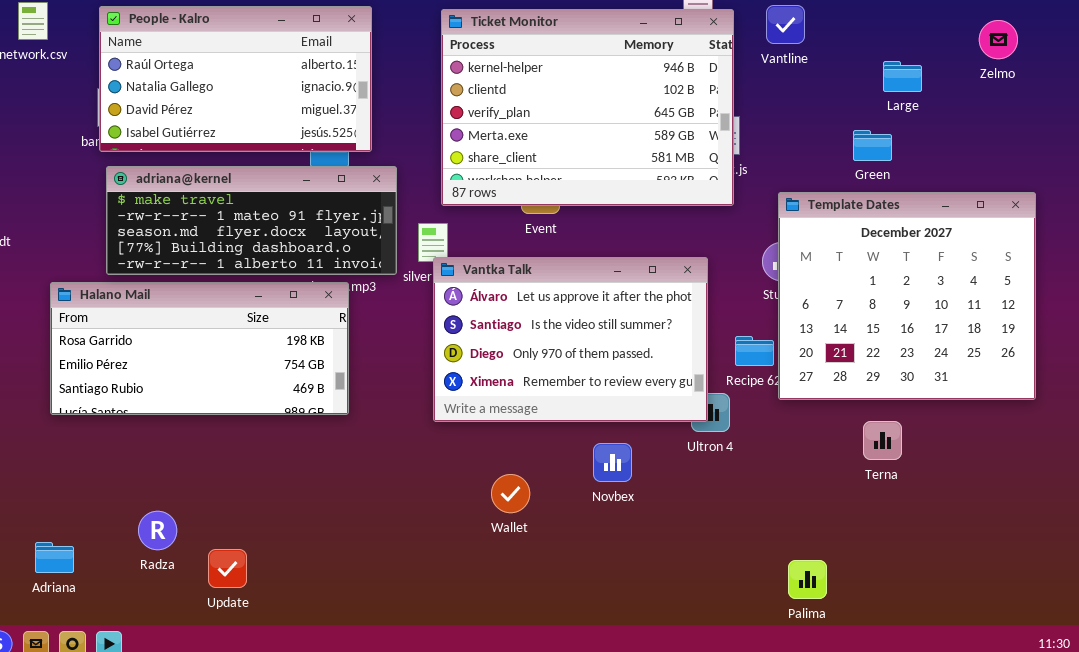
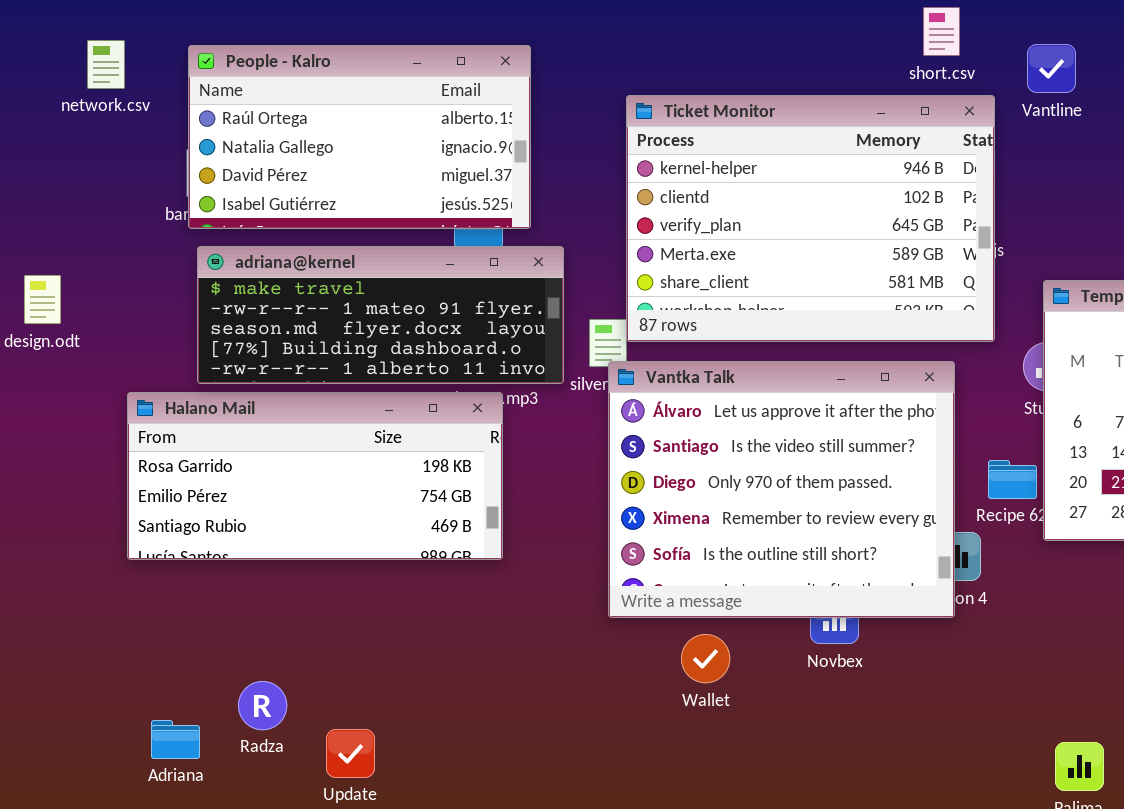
Ticket Monitor: [441,9,734,206] -> [626,95,995,342], moved
Vantka Talk: [433,257,708,422] -> [608,361,955,618], resized
Adriana: [35,542,74,573] -> [151,720,200,759], moved

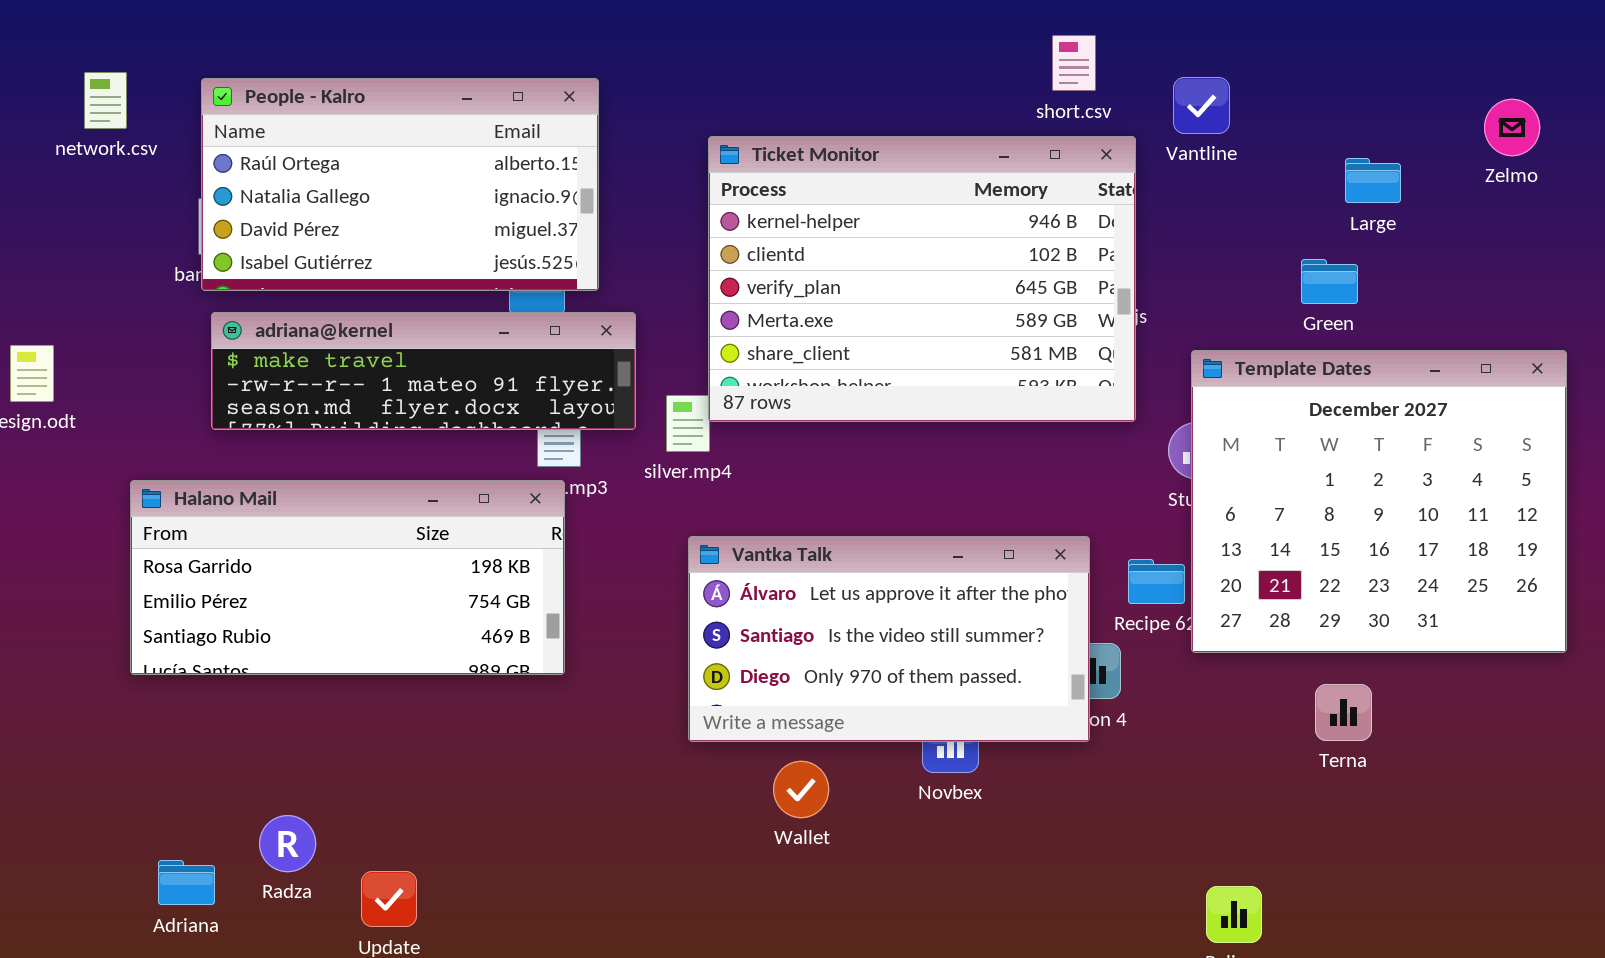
adriana@kernel: [197,246,564,384] -> [211,312,636,430], resized
Vantka Talk: [608,361,955,618] -> [688,536,1090,742], resized

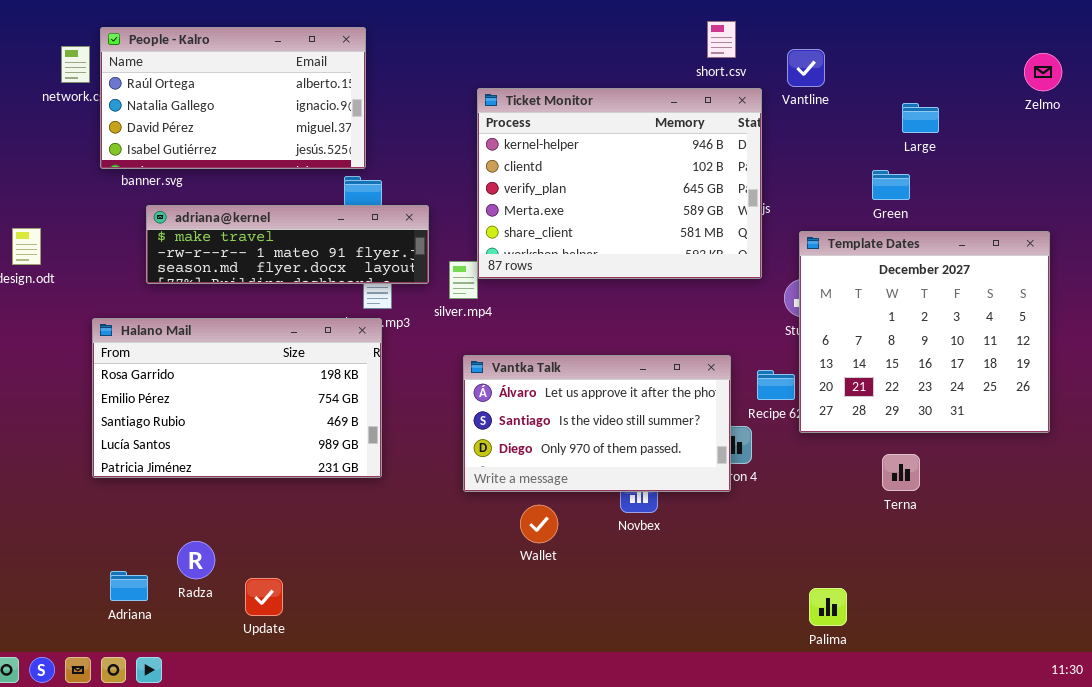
People - Kalro: [201,78,599,291] -> [100,27,366,169], moved
Zelmo: [1484,99,1540,156] -> [1024,53,1062,91], moved
Halano Mail: [130,480,565,675] -> [92,318,382,478], resized

